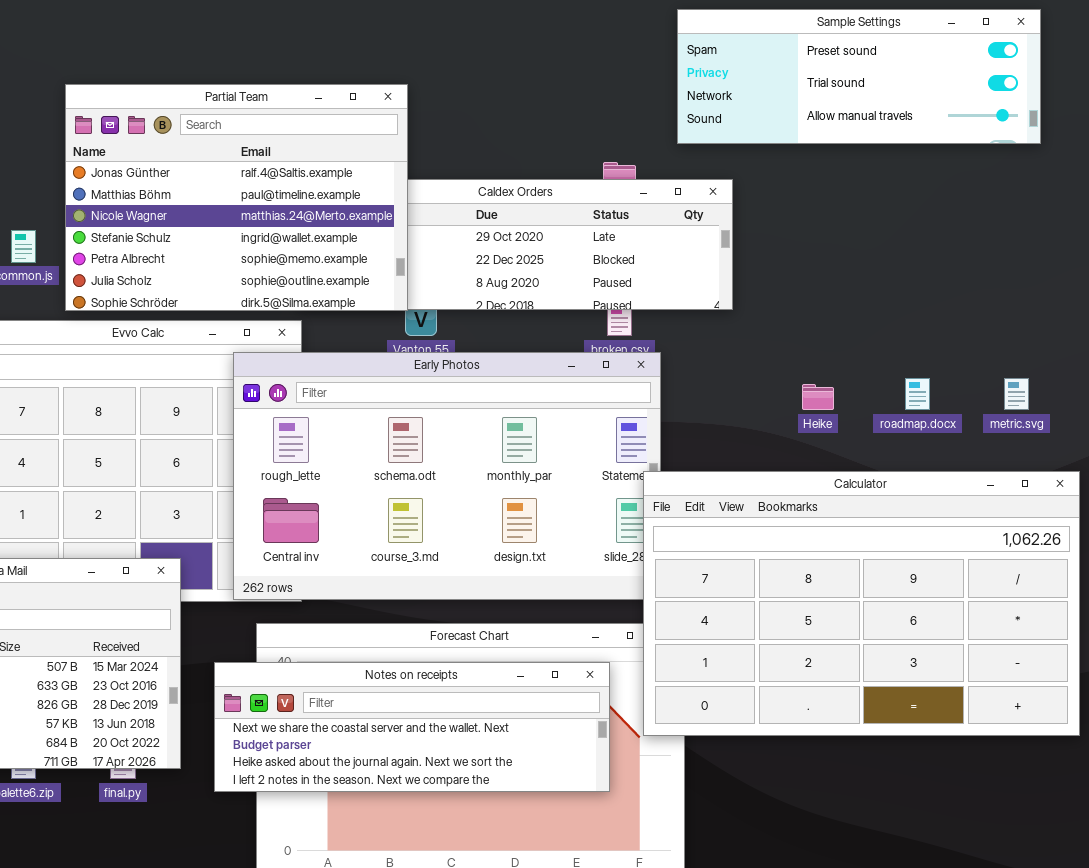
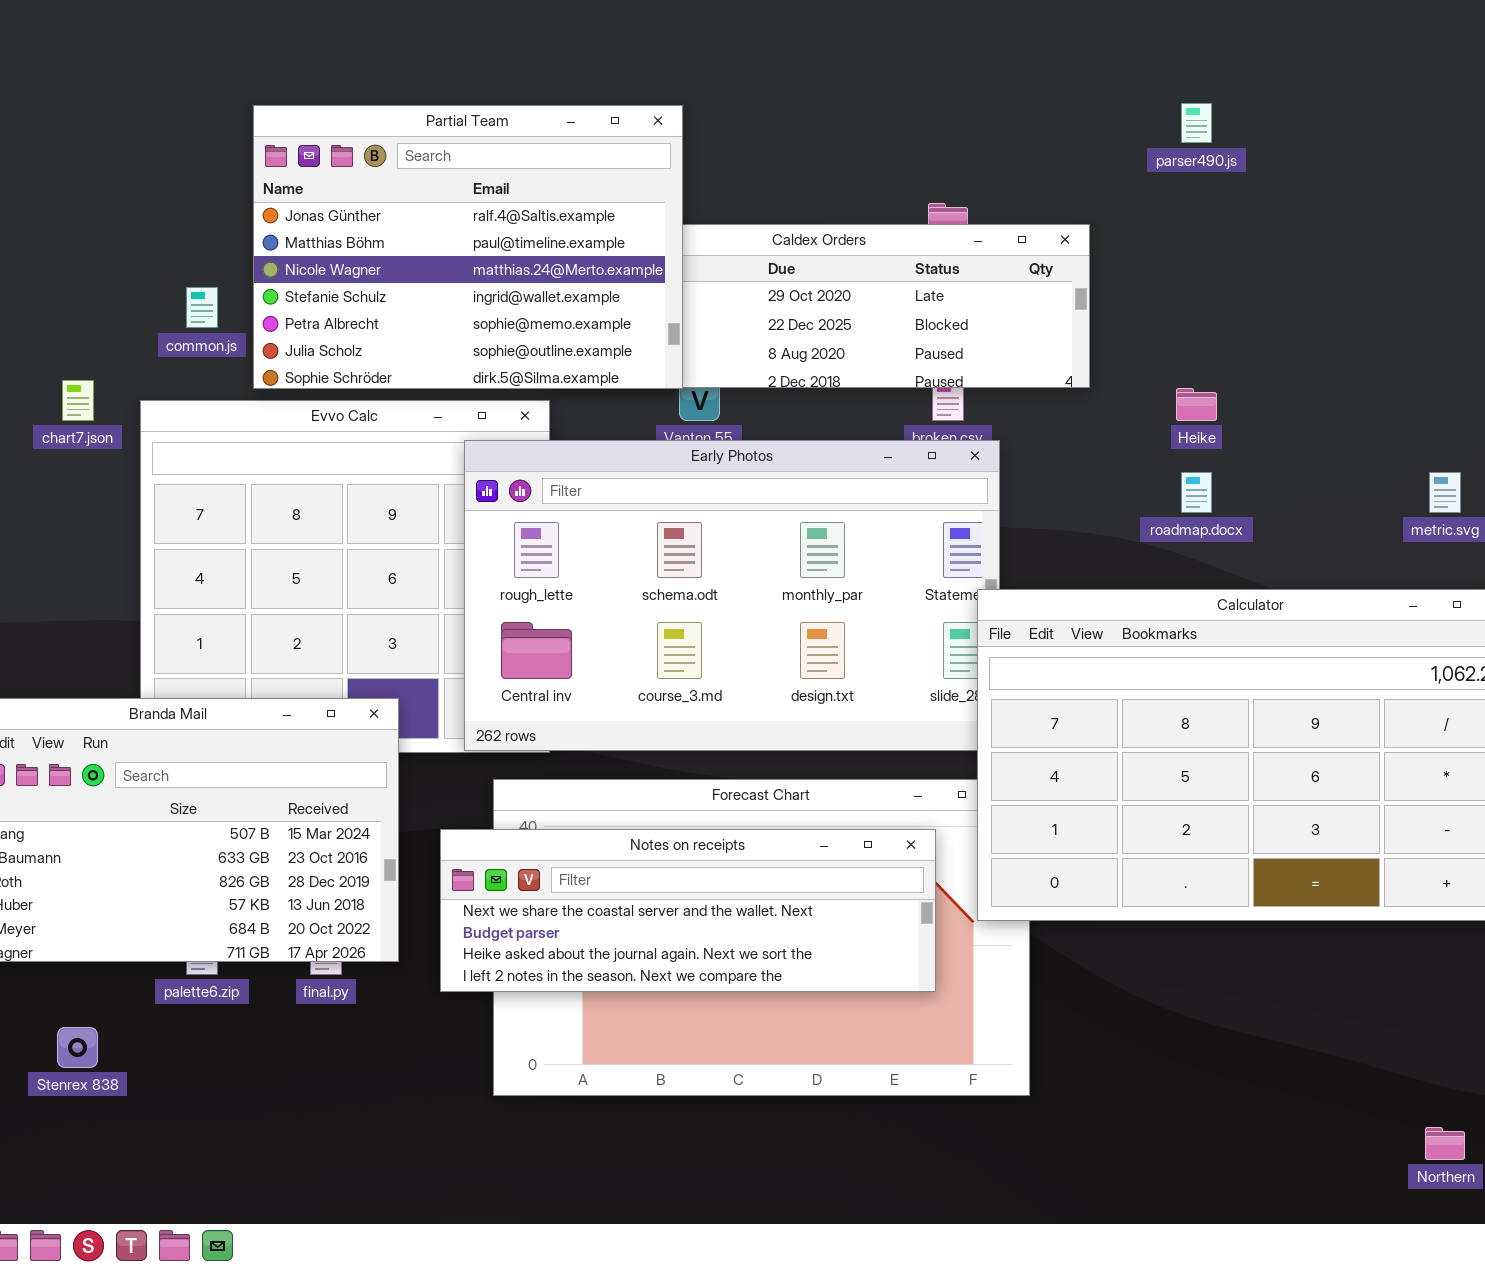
Sample Settings: [677,9,1041,144] -> none, closed
roadmap.docx: [905,378,930,410] -> [1181,472,1212,513], moved
Heike: [802,384,834,410] -> [1176,388,1217,421], moved

